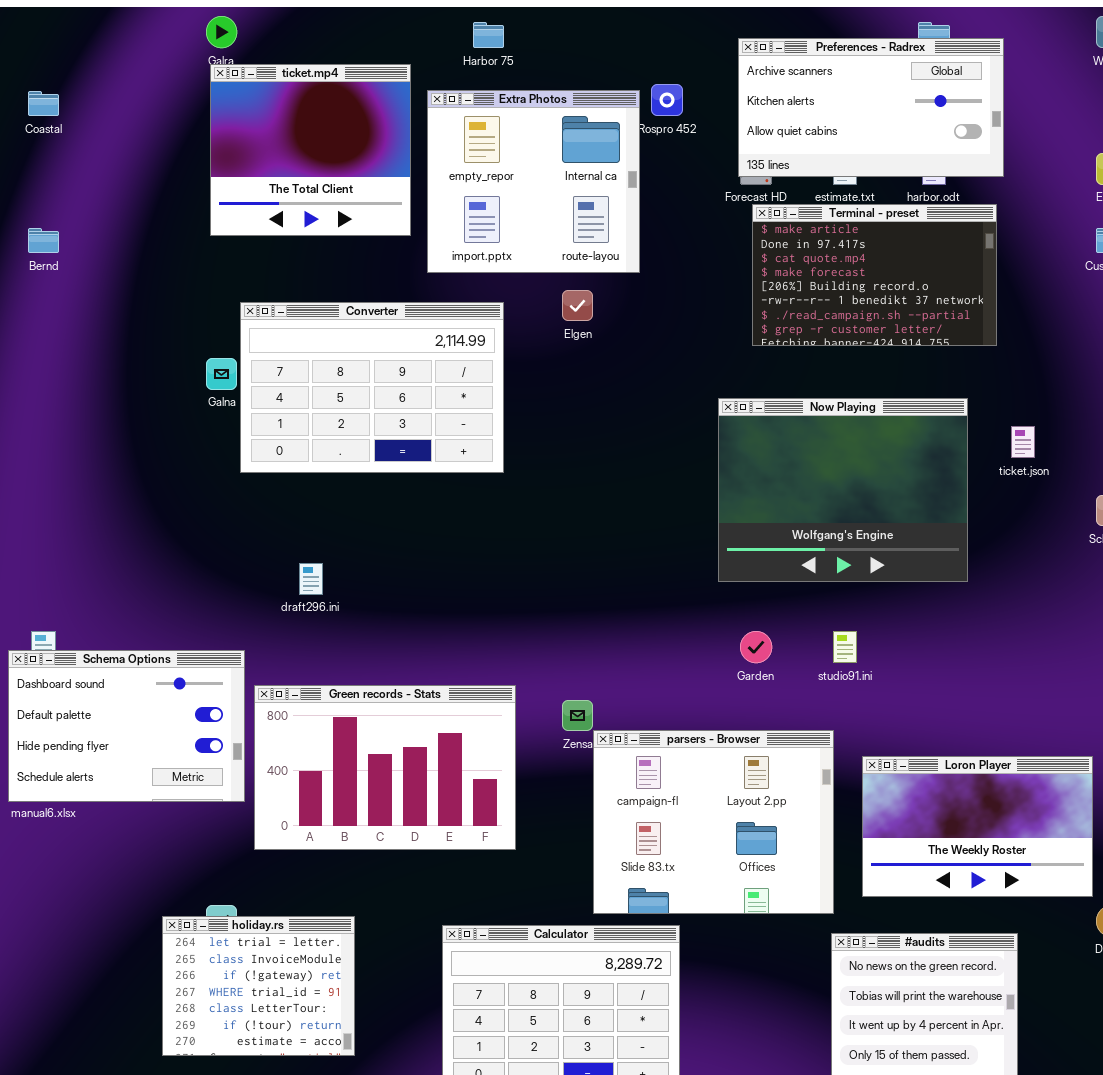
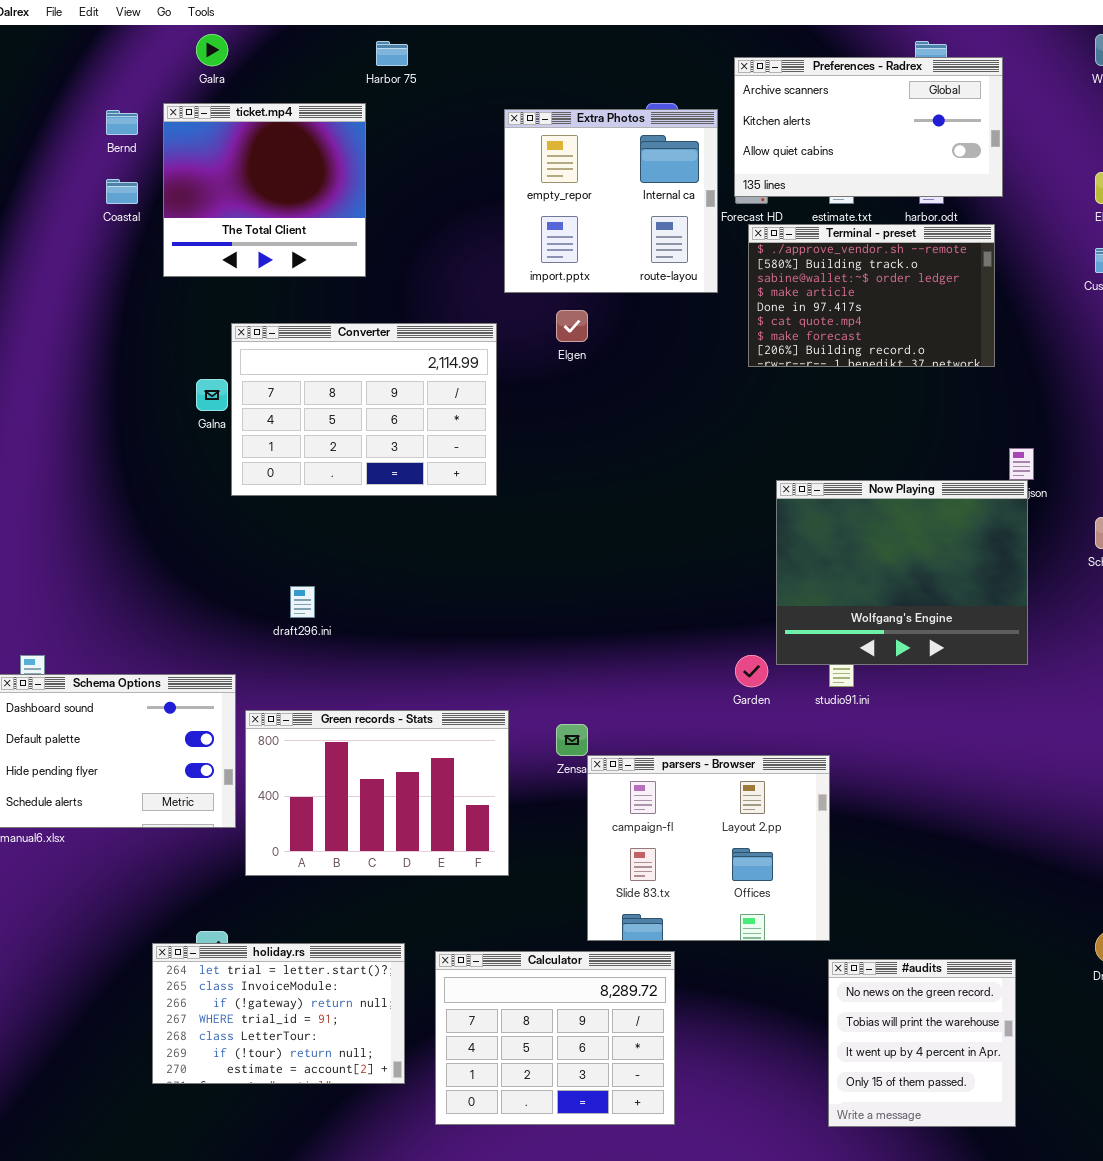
Harbor 75: [473,22,504,48] -> [376,41,408,66], moved
ticket.mp4: [210,64,411,236] -> [163,103,366,277], moved
Extra Photos: [427,90,640,273] -> [504,109,718,293], moved
Coastal: [28,91,59,116] -> [106,179,138,204], moved
Terminal - preset: [752,204,997,346] -> [748,224,995,367], scrolled up 3 rows
Bernd: [28,228,59,253] -> [106,110,138,135], moved
Now Playing: [718,398,968,582] -> [776,480,1028,665], moved
Loron Player: [862,756,1093,897] -> none, closed
holiday.rs: [162,916,355,1056] -> [152,943,405,1084], resized

